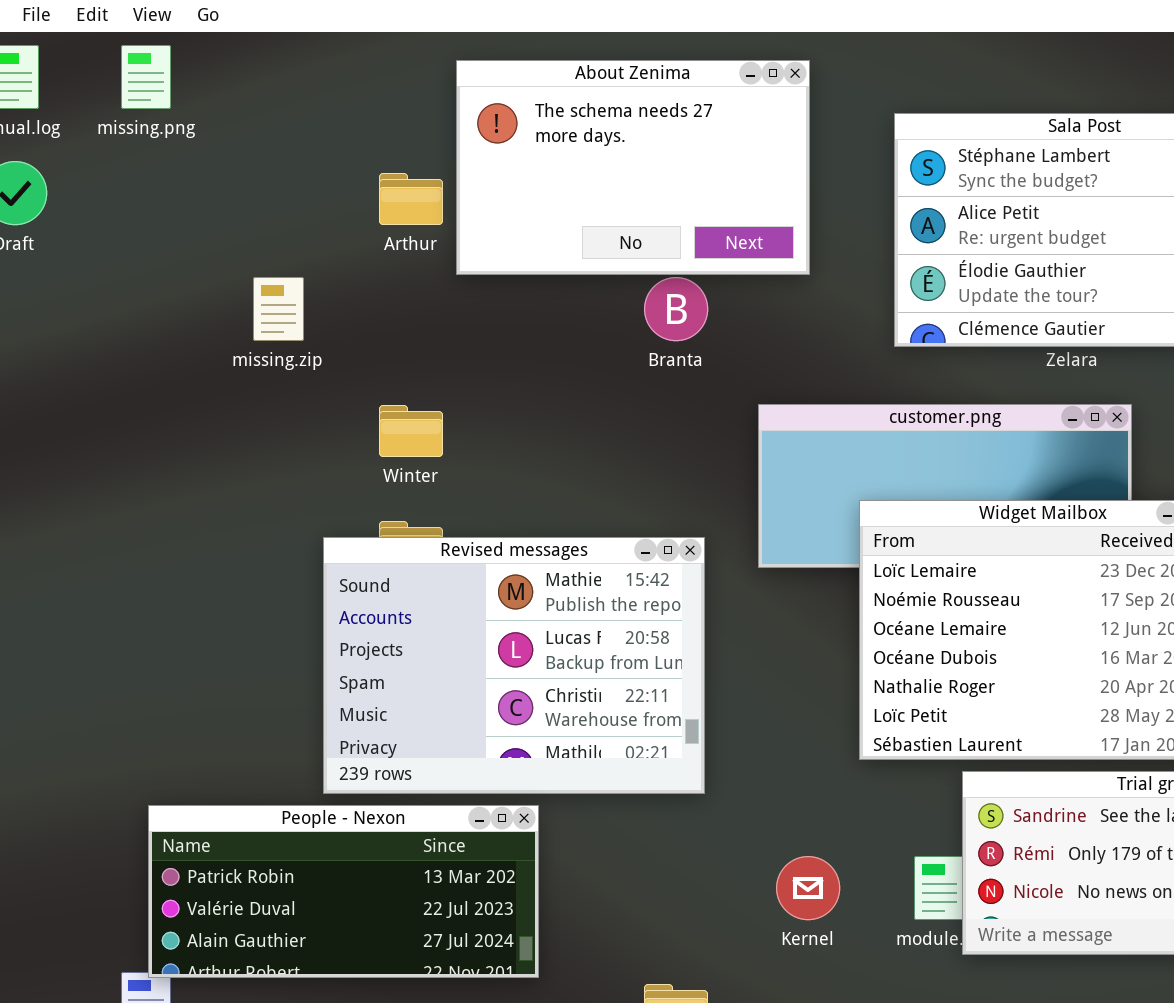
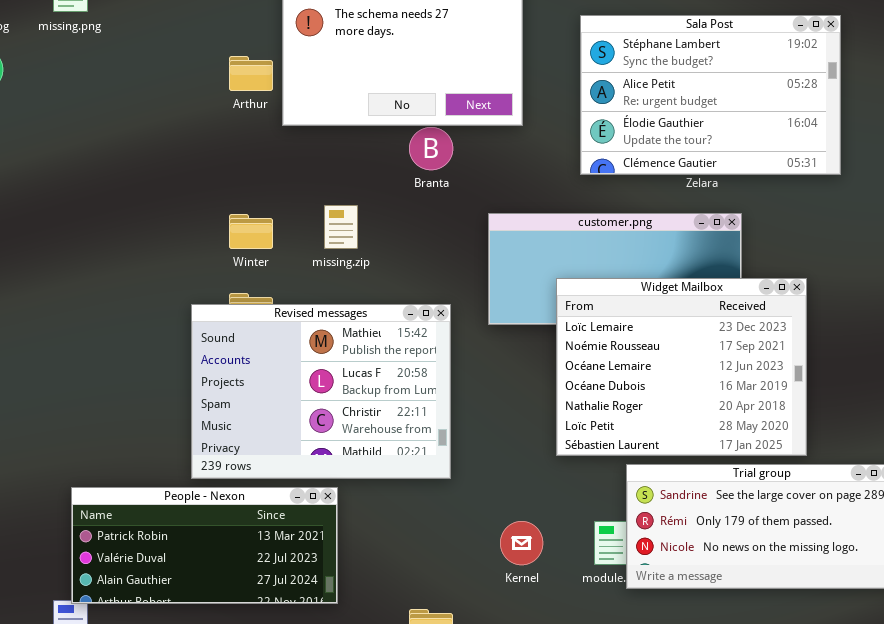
missing.zip: [253,277,304,341] -> [324,205,358,249], moved

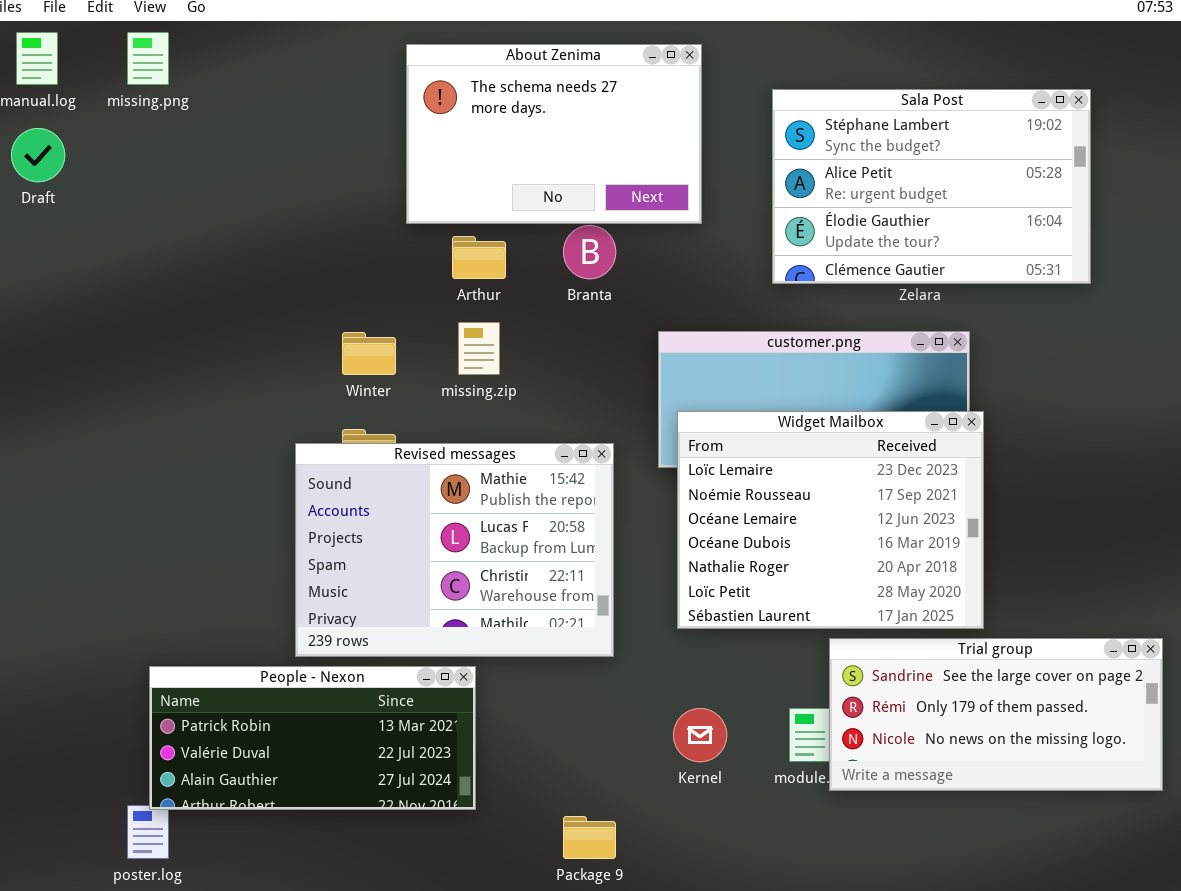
Arthur: [229,56,273,91] -> [452,236,506,279], moved
Widget Mailbox: [556,278,807,456] -> [677,411,984,629], moved

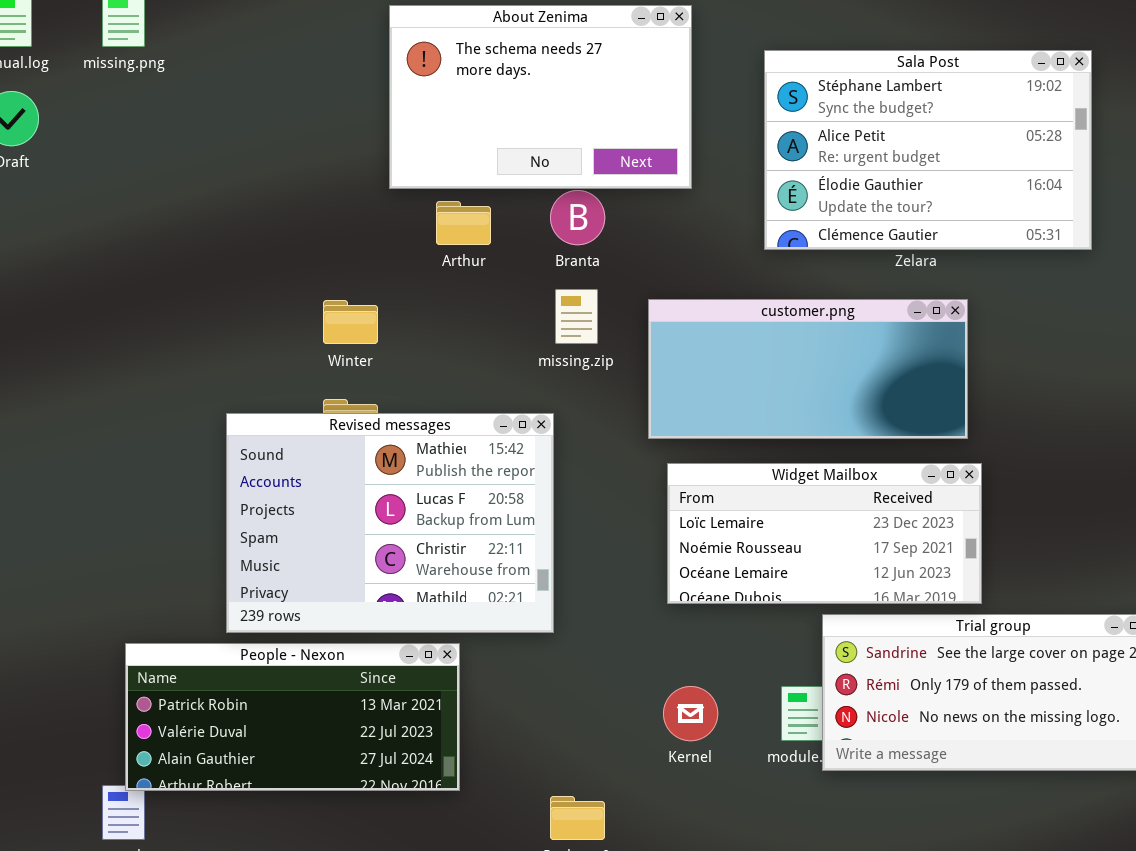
missing.zip: [458,322,500,375] -> [555,289,598,344], moved
Widget Mailbox: [677,411,984,629] -> [667,463,982,604], resized
Revised messages: [295,443,614,657] -> [226,413,554,633], moved

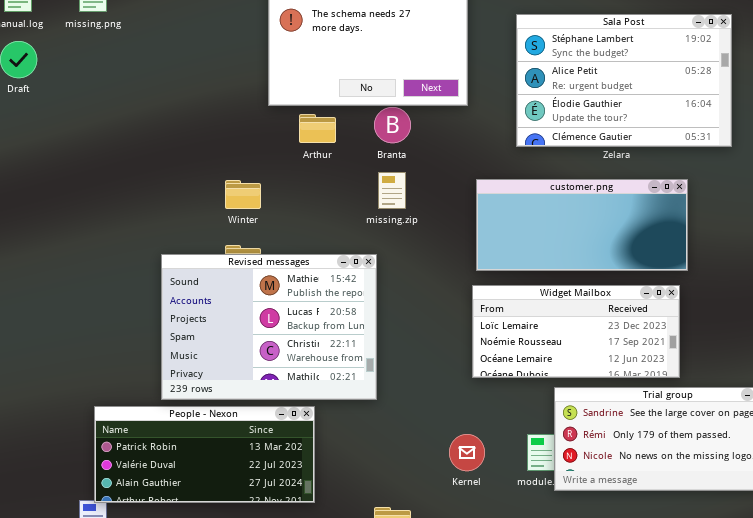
customer.png: [648,299,968,439] -> [476,179,688,271], moved
Widget Mailbox: [667,463,982,604] -> [472,285,680,378], moved

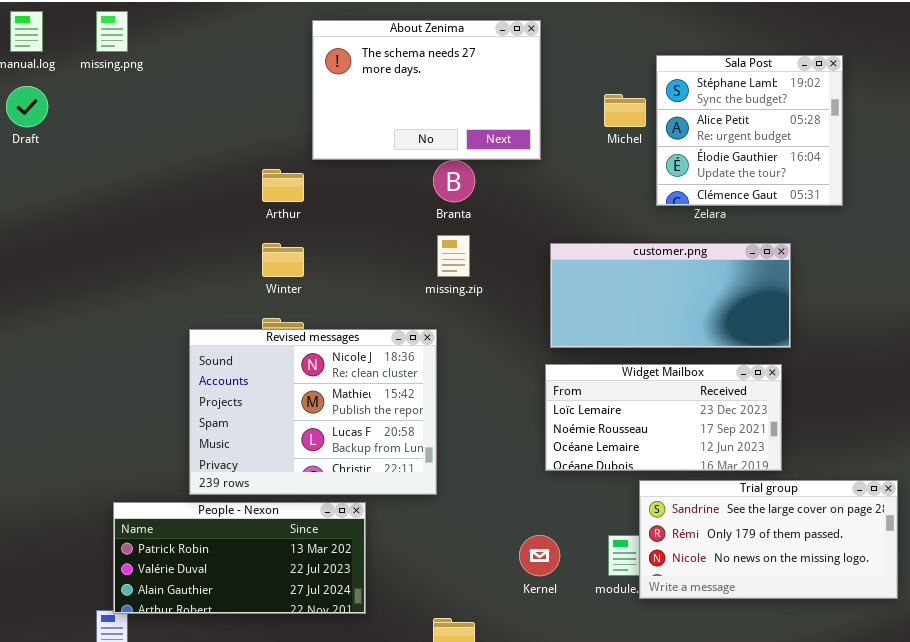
Sala Post: [516,14,732,147] -> [656,55,843,206], resized
Arthur: [299,114,336,143] -> [262,169,304,202], moved
Revised messages: [161,254,377,400] -> [189,329,437,495], scrolled up 1 row

